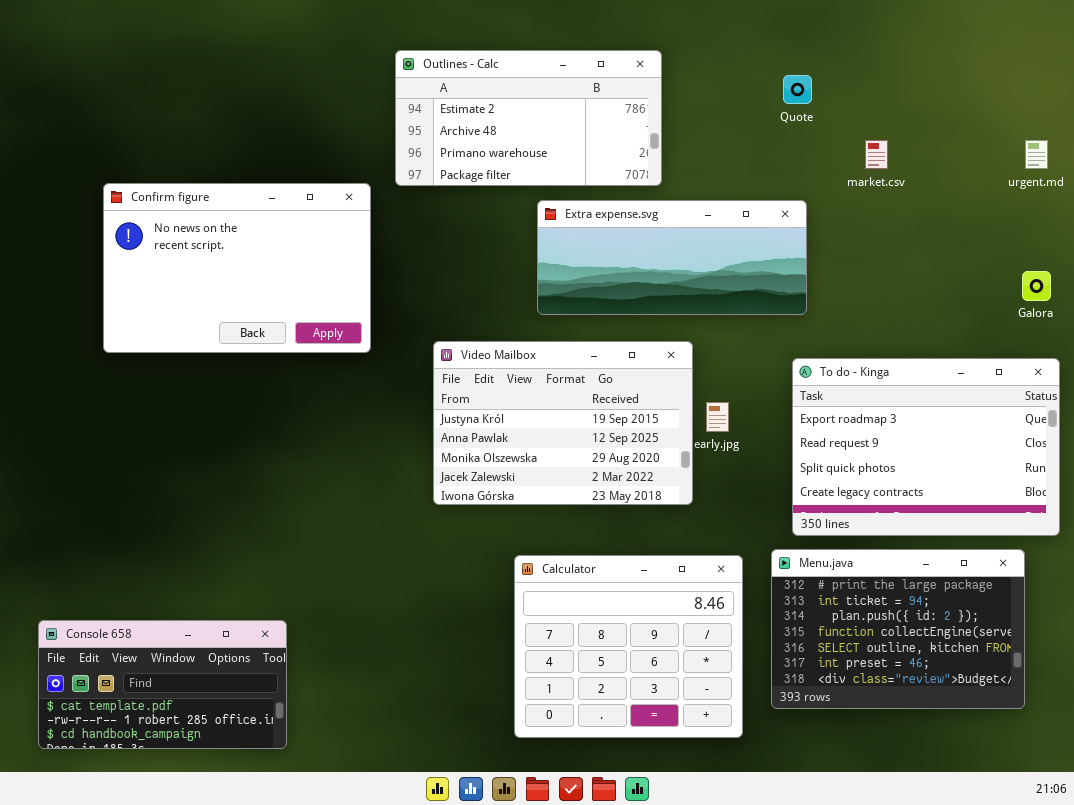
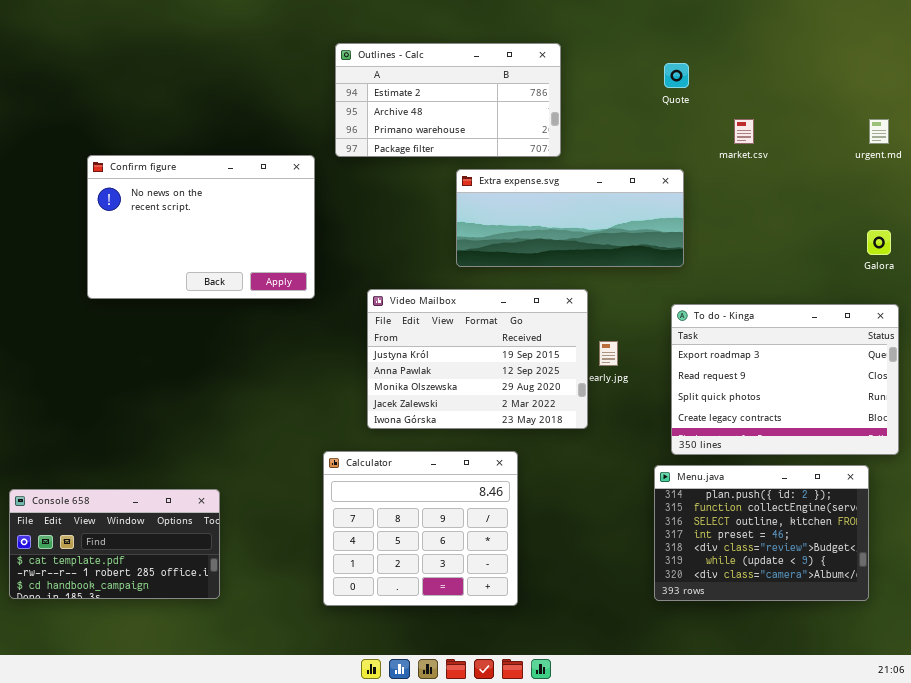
Menu.java: [771,549,1025,709] -> [654,465,869,601], scrolled down 2 rows
Calculator: [514,555,743,738] -> [323,451,518,606], moved
Console 658: [38,620,287,749] -> [9,489,220,599], moved

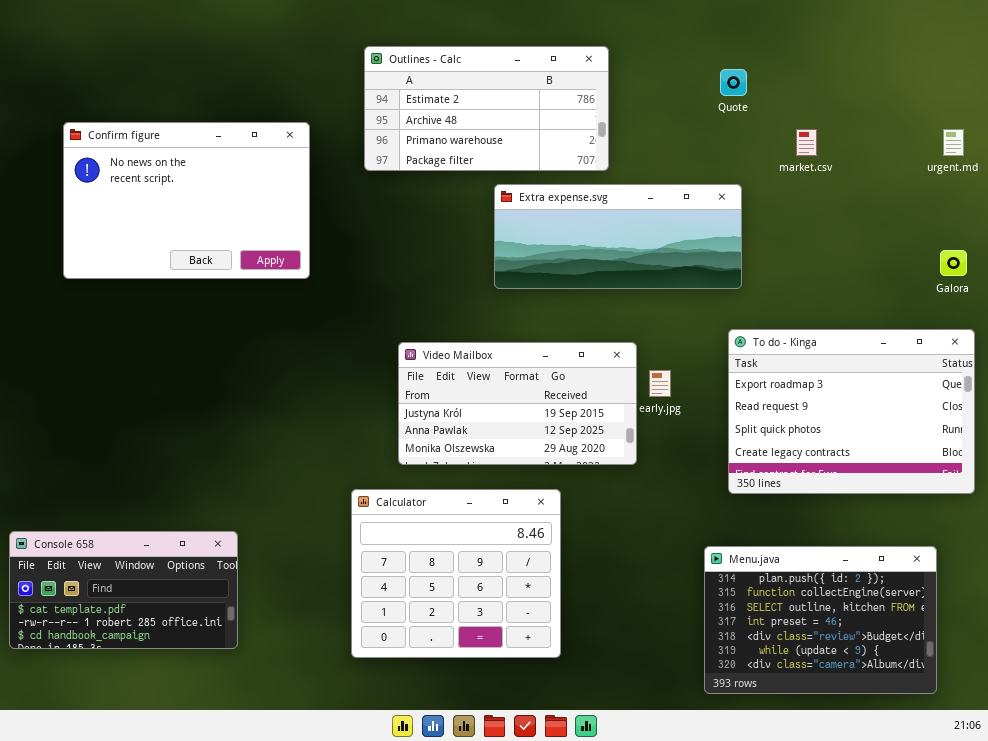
Confirm figure: [87,155,315,299] -> [63,122,310,279], moved
Video Mailbox: [367,289,588,429] -> [398,342,637,465], resized
Menu.java: [654,465,869,601] -> [704,546,937,694], moved

